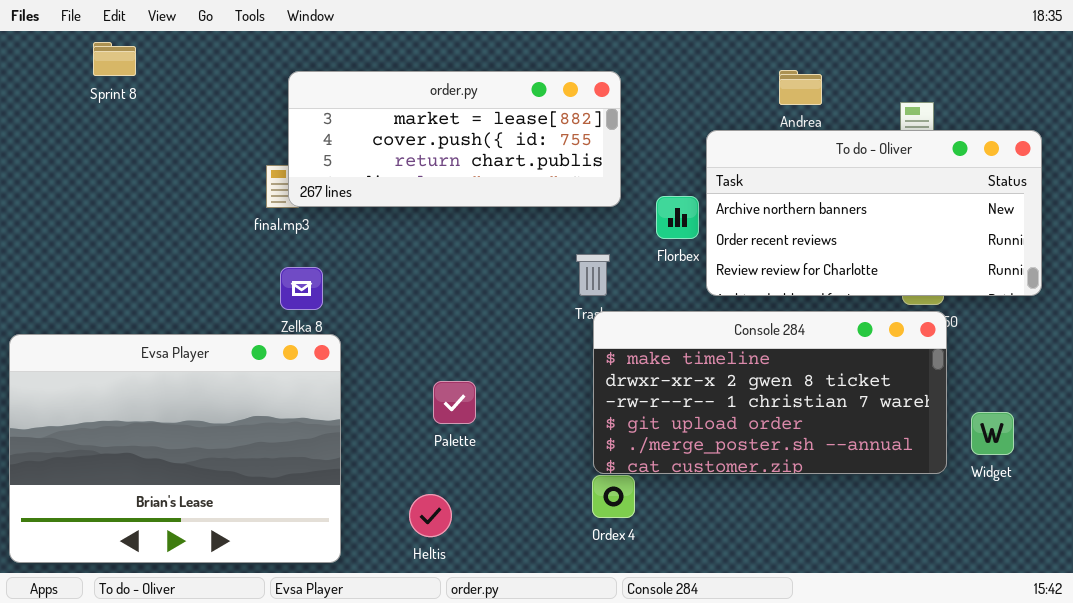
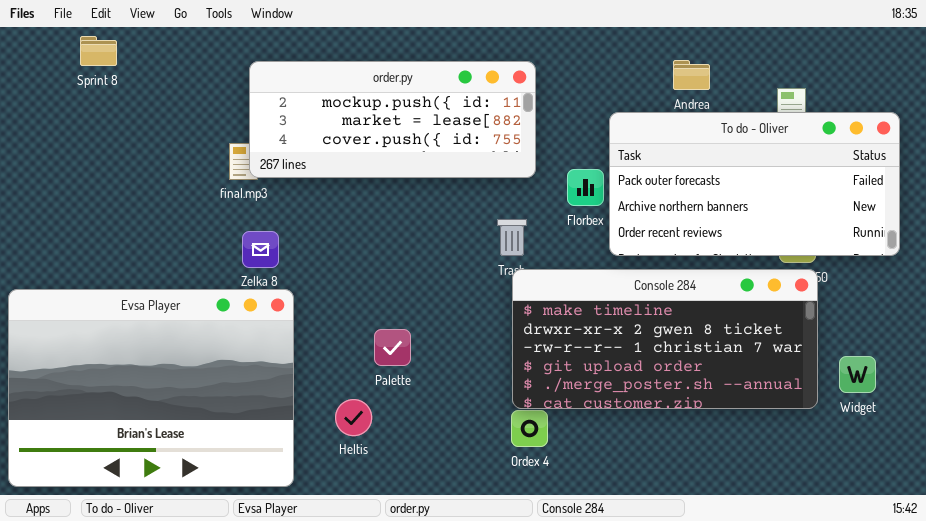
order.py: [288,71,621,207] -> [249,61,536,178], scrolled up 1 row
To do - Oliver: [706,130,1042,296] -> [609,112,900,256], scrolled up 1 row
Heltis: [409,494,452,537] -> [335,399,372,436], moved

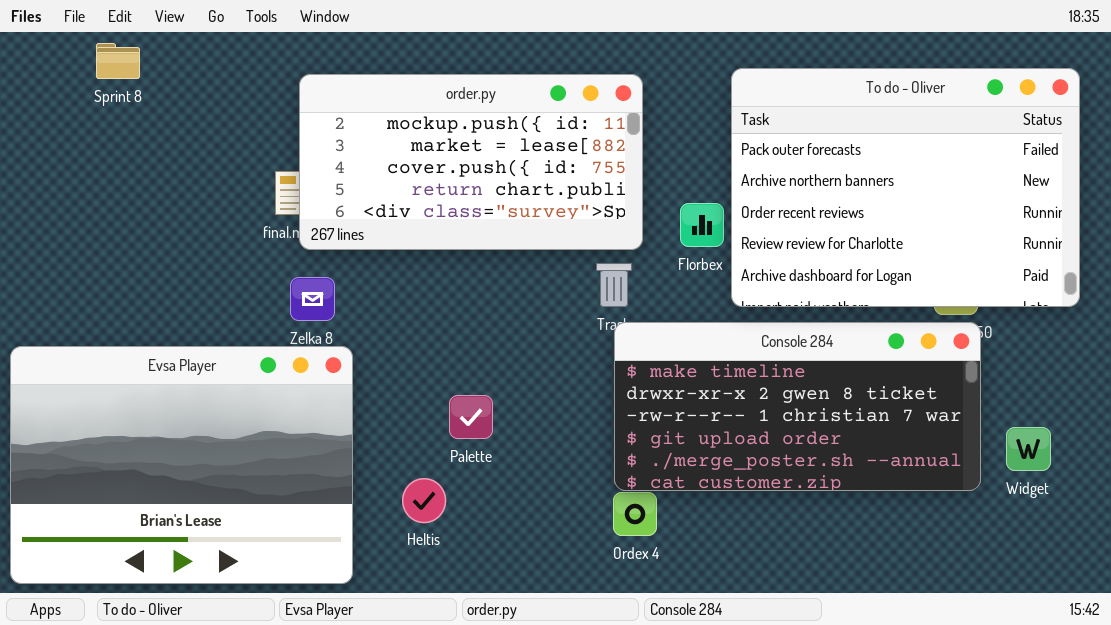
order.py: [249,61,536,178] -> [299,74,643,250], resized
To do - Oliver: [609,112,900,256] -> [731,68,1080,307], resized

